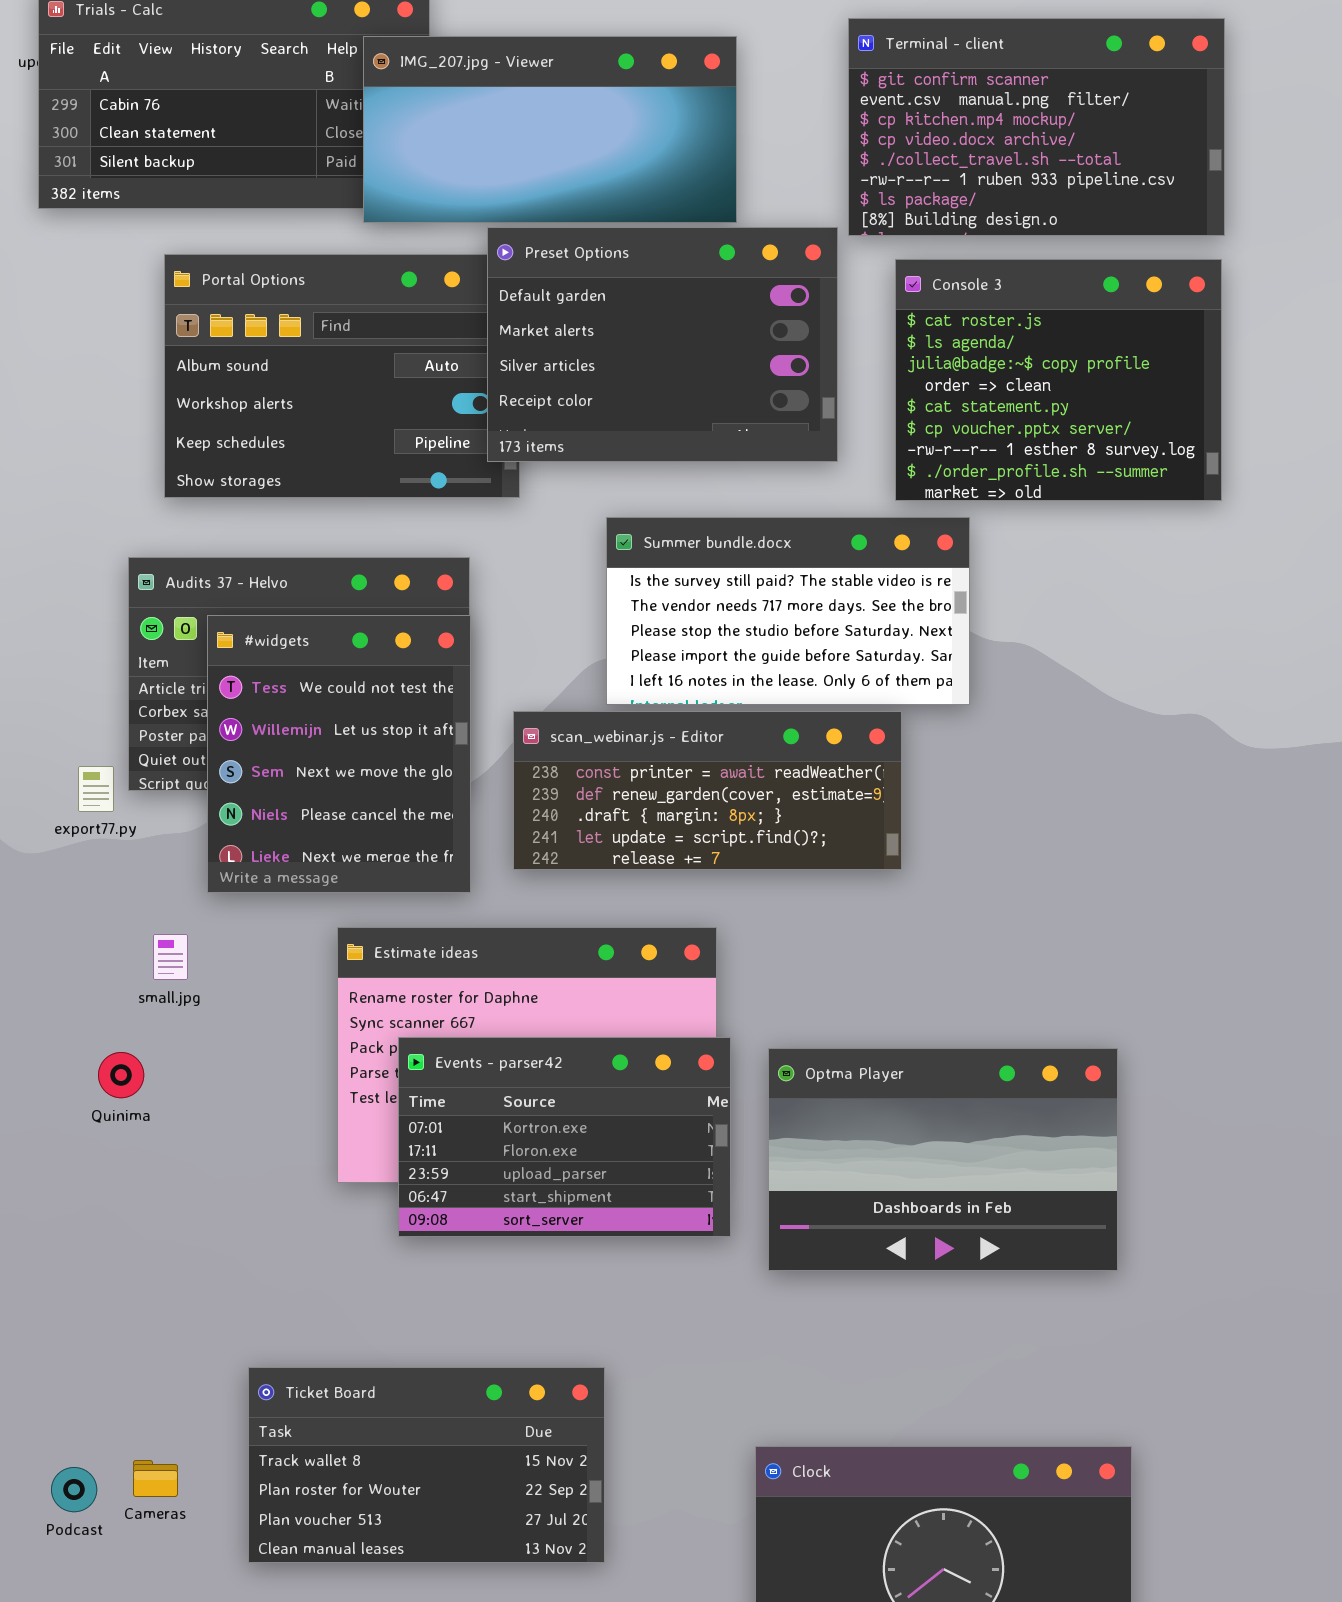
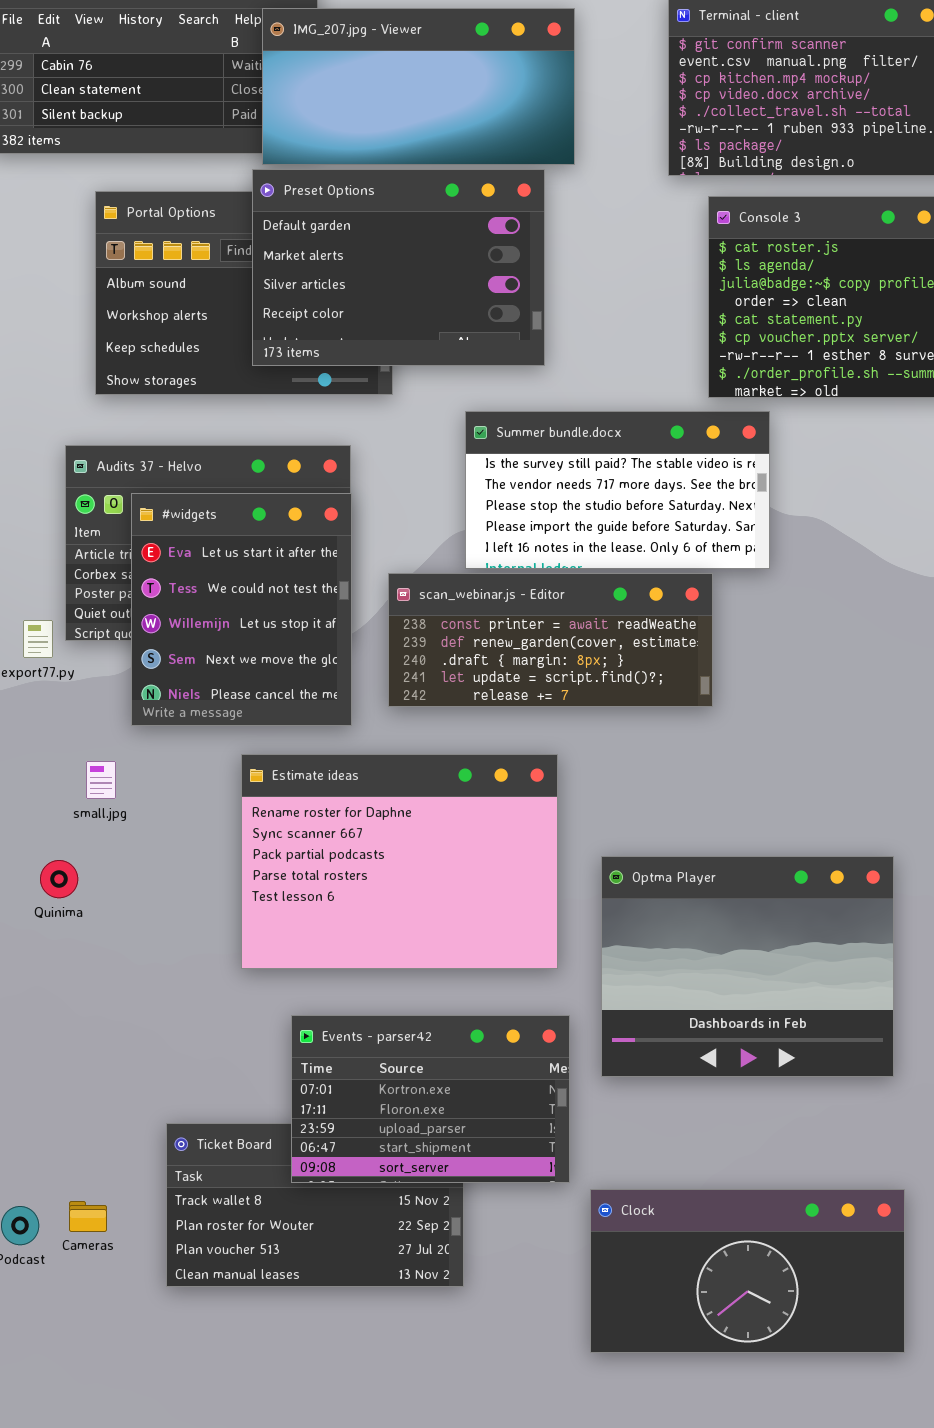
Preset Options: [487,227,838,462] -> [252,169,545,366], moved
#widgets: [207,615,471,893] -> [131,493,352,726], scrolled up 1 row
Events - parser42: [398,1037,731,1237] -> [291,1015,570,1183], moved
Optma Player: [768,1048,1118,1271] -> [601,856,894,1077], resized

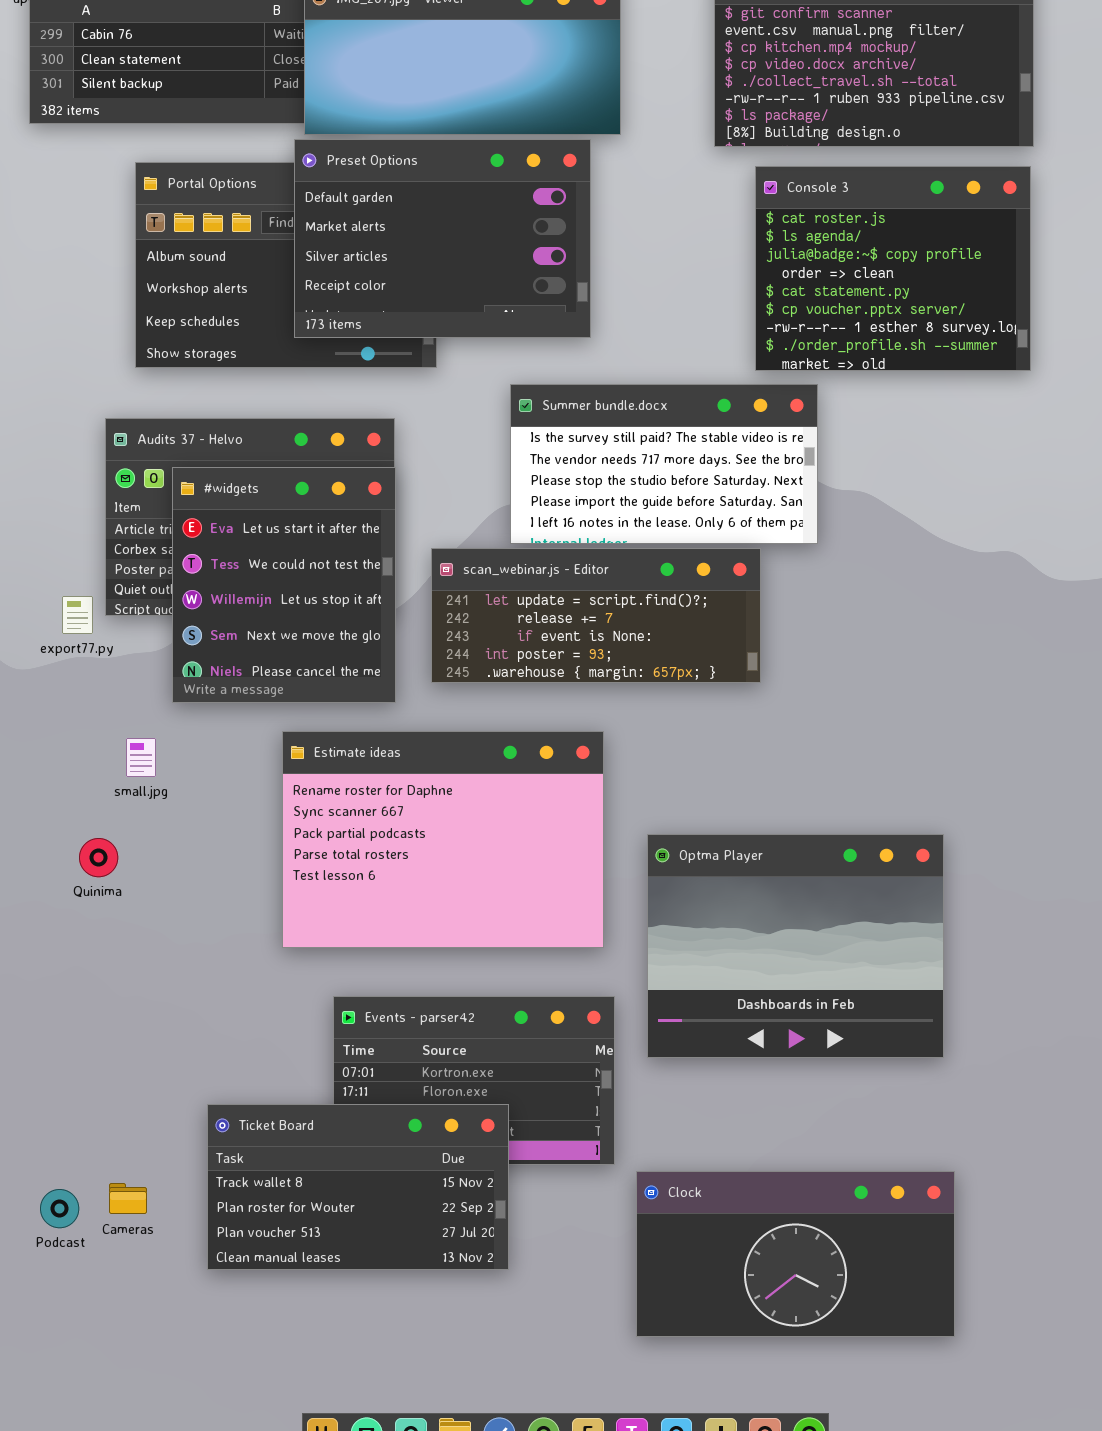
scan_webinar.js - Editor: [388,573,713,707] -> [431,548,761,683], scrolled down 3 rows
Ticket Board: [166,1123,464,1287] -> [207,1104,509,1270], raised

